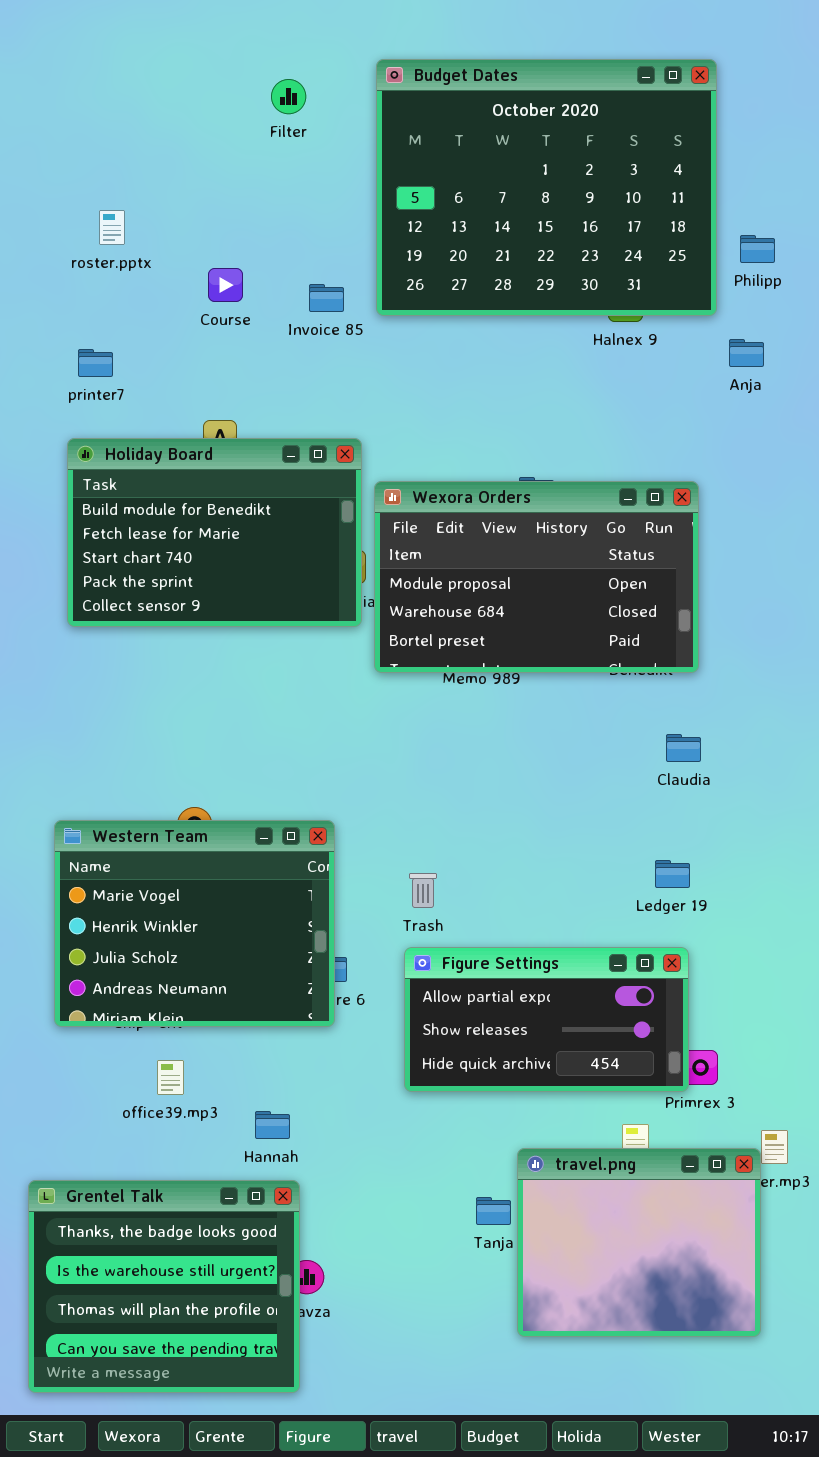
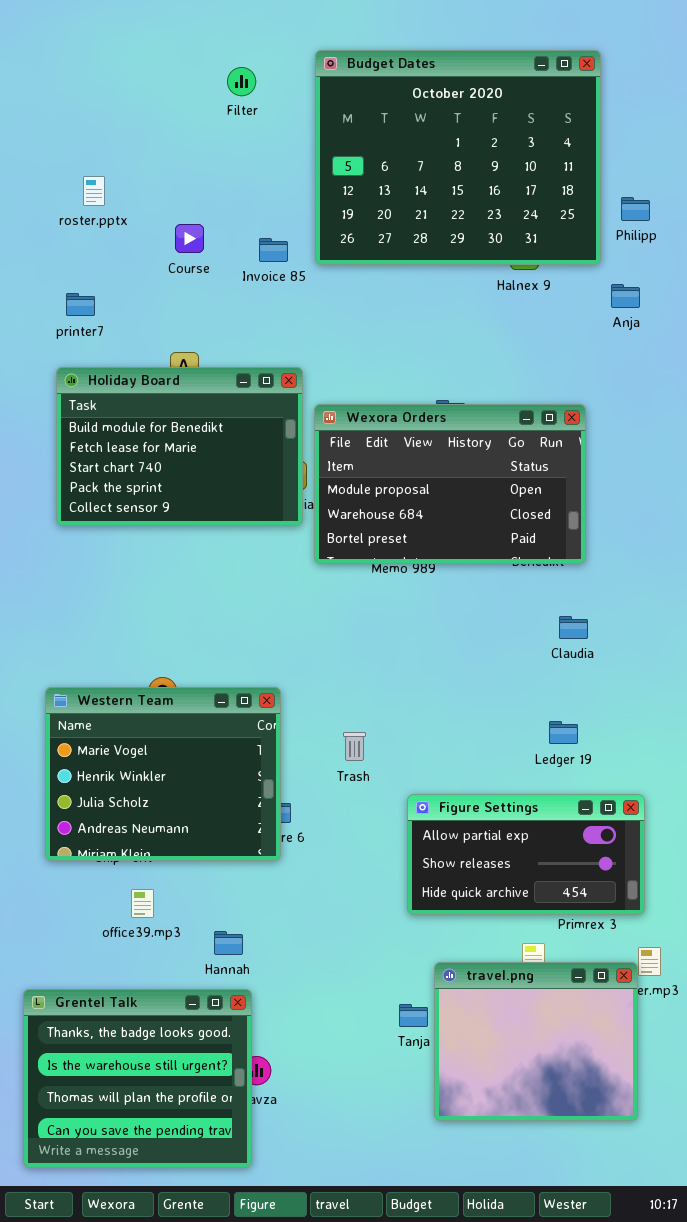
Figure Settings: [404,947,689,1092] -> [407,794,645,915], moved

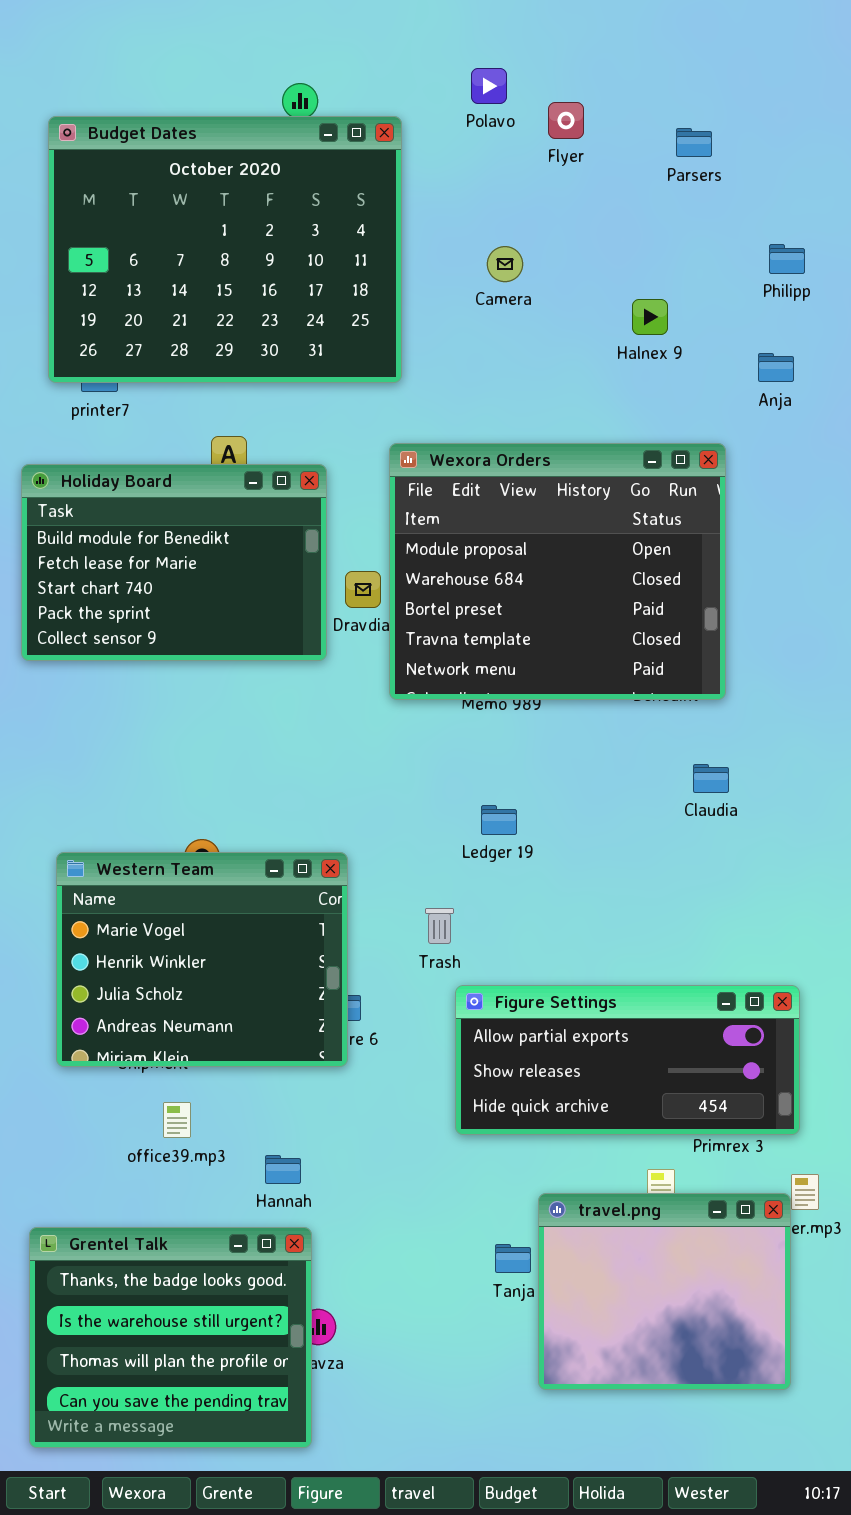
Budget Dates: [315,50,601,265] -> [48,116,402,383], moved
Holiday Board: [56,367,303,526] -> [21,464,327,661], moved
Wexora Orders: [314,404,586,564] -> [389,443,726,700], resized
Ledger 19: [549,721,578,744] -> [481,805,517,835], moved
Figure Settings: [407,794,645,915] -> [455,985,800,1135], resized

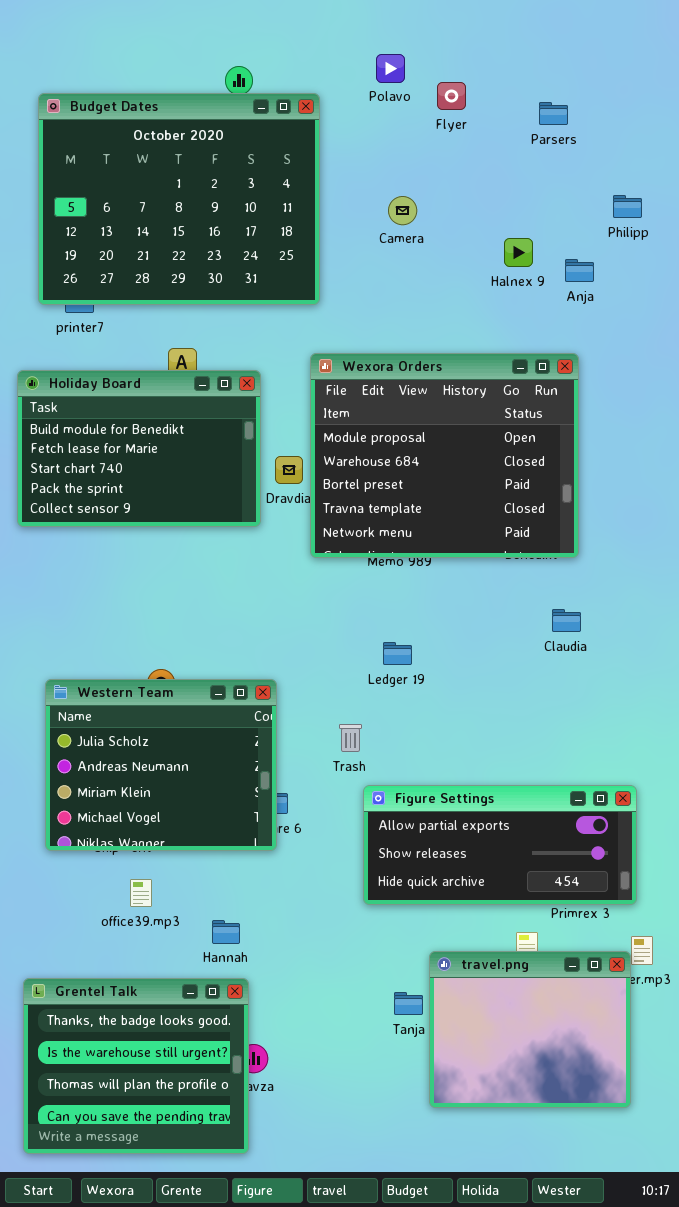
Anja: [758,353,794,382] -> [565,259,594,282], moved
Western Team: [56,852,348,1067] -> [45,679,277,851], scrolled down 2 rows

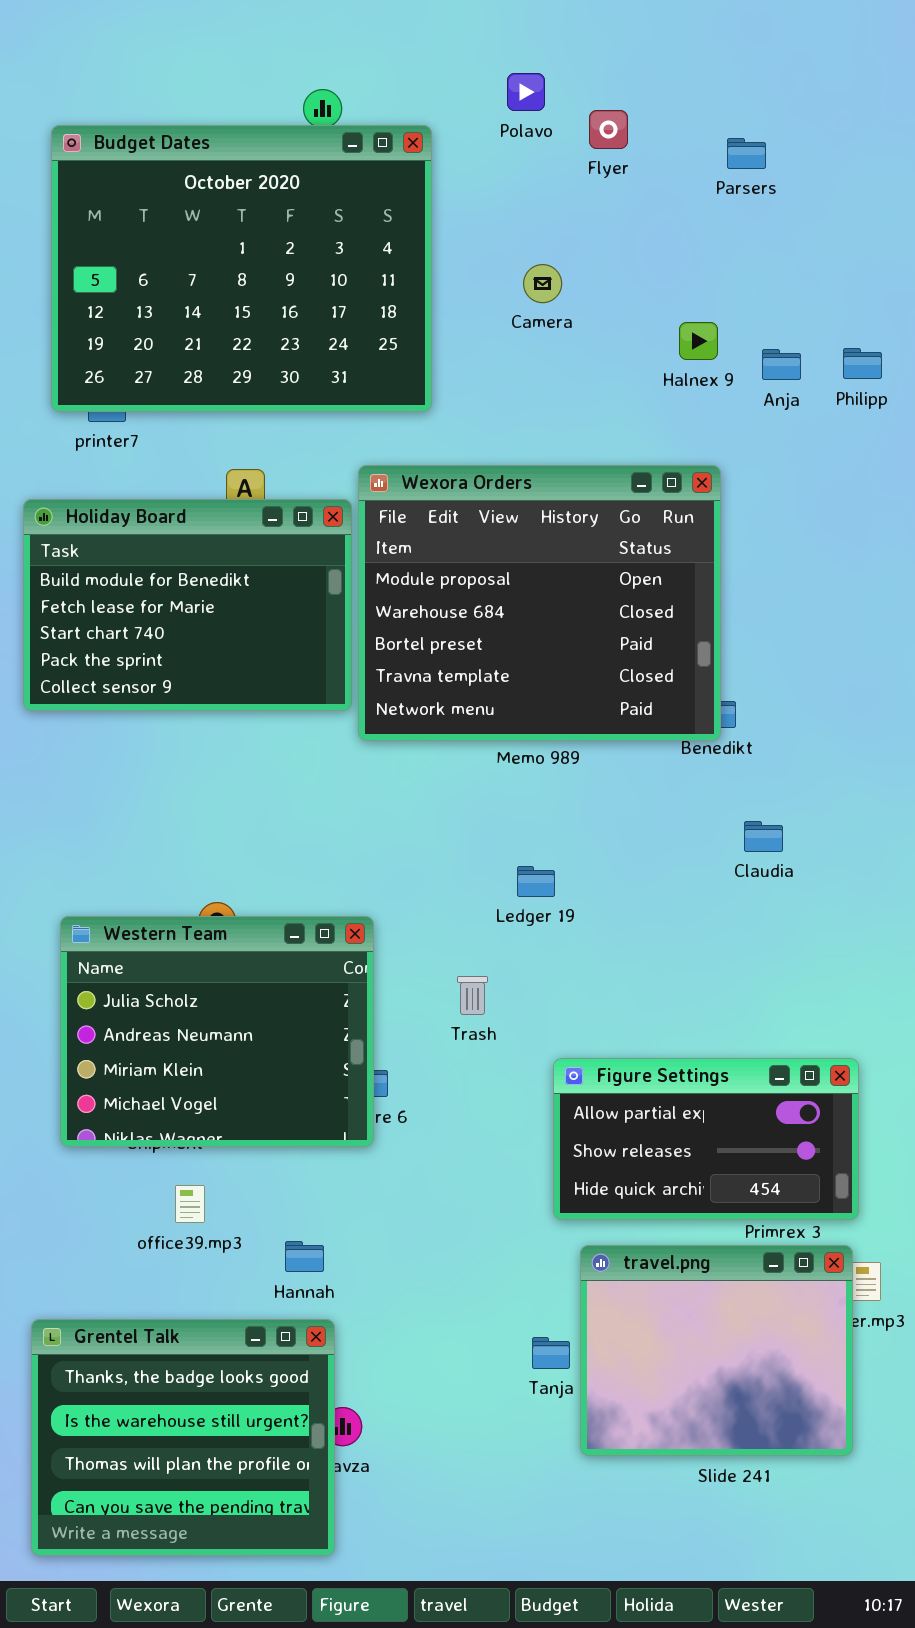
Philipp: [613,195,642,218] -> [843,348,882,379], moved
Wexora Orders: [310,353,579,558] -> [358,465,721,741], moved
Figure Settings: [363,785,637,905] -> [553,1058,859,1220], resized
travel.png: [429,951,631,1108] -> [580,1245,853,1456], moved

